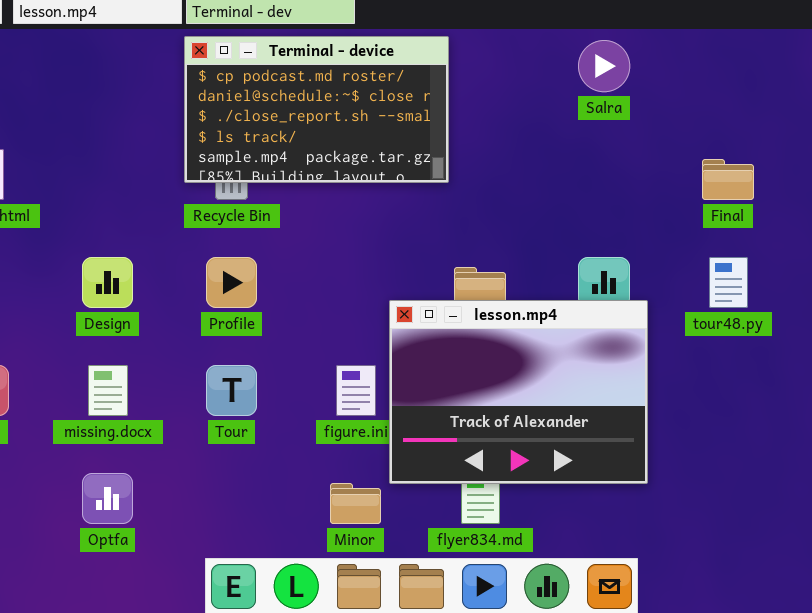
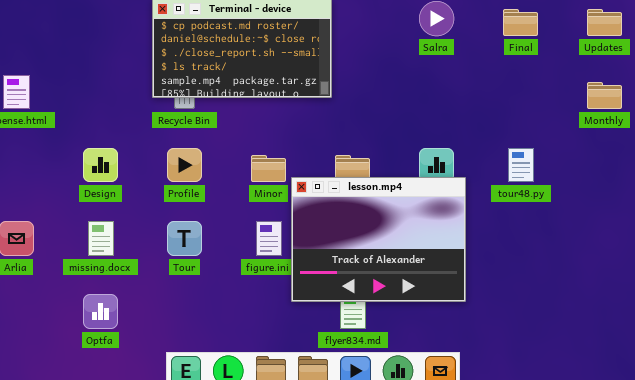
Final: [702,159,754,200] -> [503,9,538,36], moved
Minor: [330,483,381,524] -> [251,155,286,182], moved

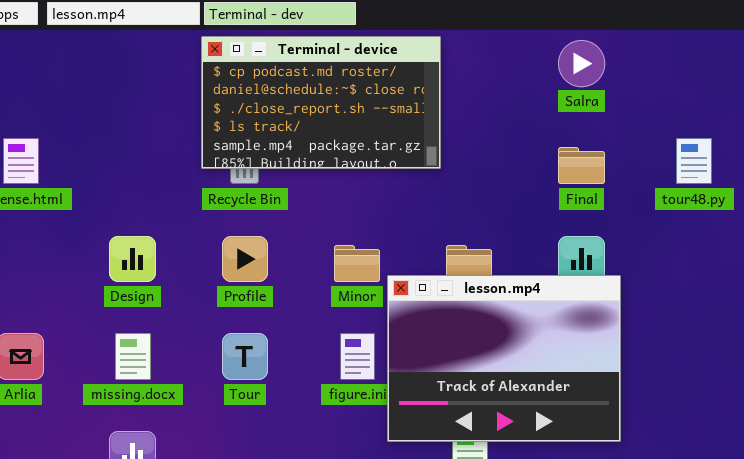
Final: [503,9,538,36] -> [558,147,605,184], moved
tour48.py: [508,148,534,182] -> [676,138,712,184], moved

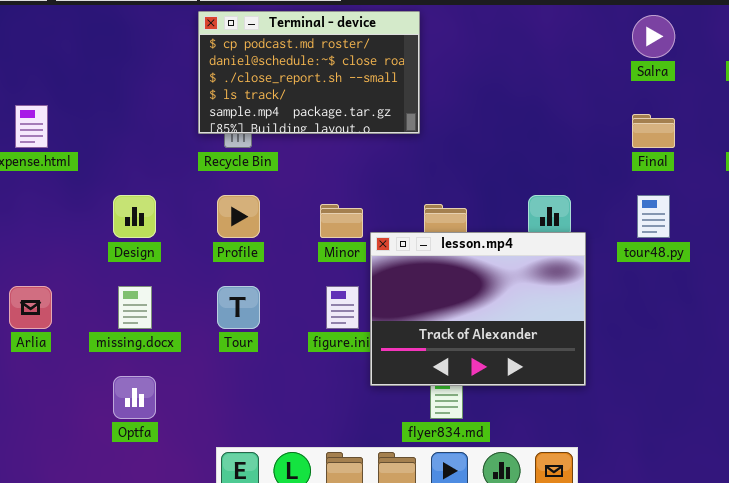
Salra: [558,40,605,87] -> [632,15,675,58], moved
tour48.py: [676,138,712,184] -> [637,195,670,238], moved
Final: [558,147,605,184] -> [632,114,675,148], moved

